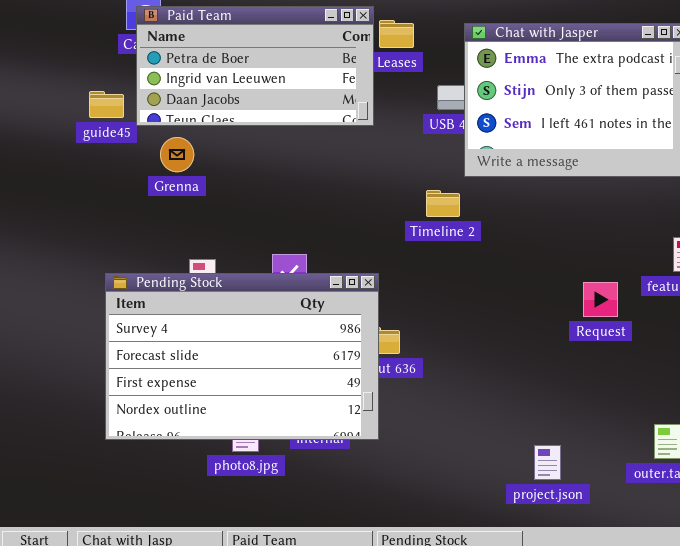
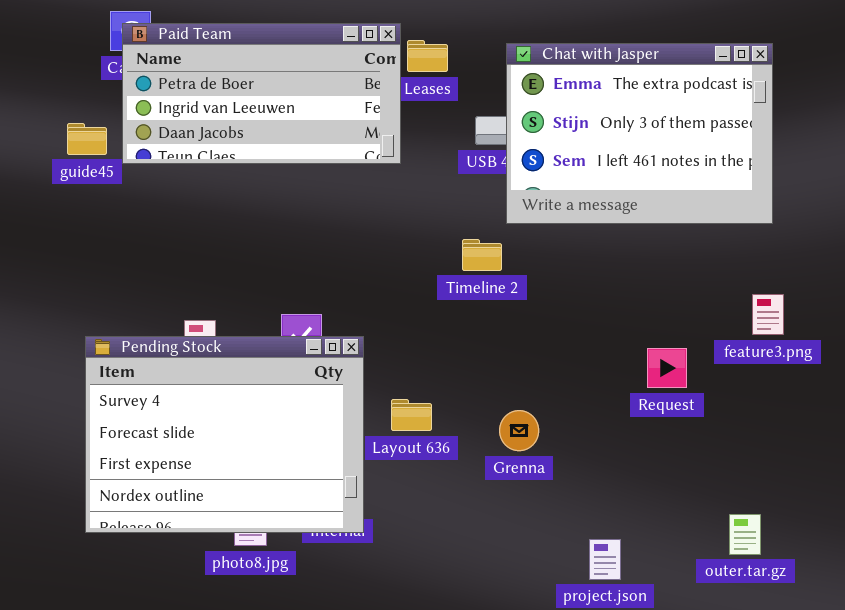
Grenna: [160,137,194,172] -> [499,410,539,451], moved
Pending Stock: [105,273,379,440] -> [85,336,364,533], resized

